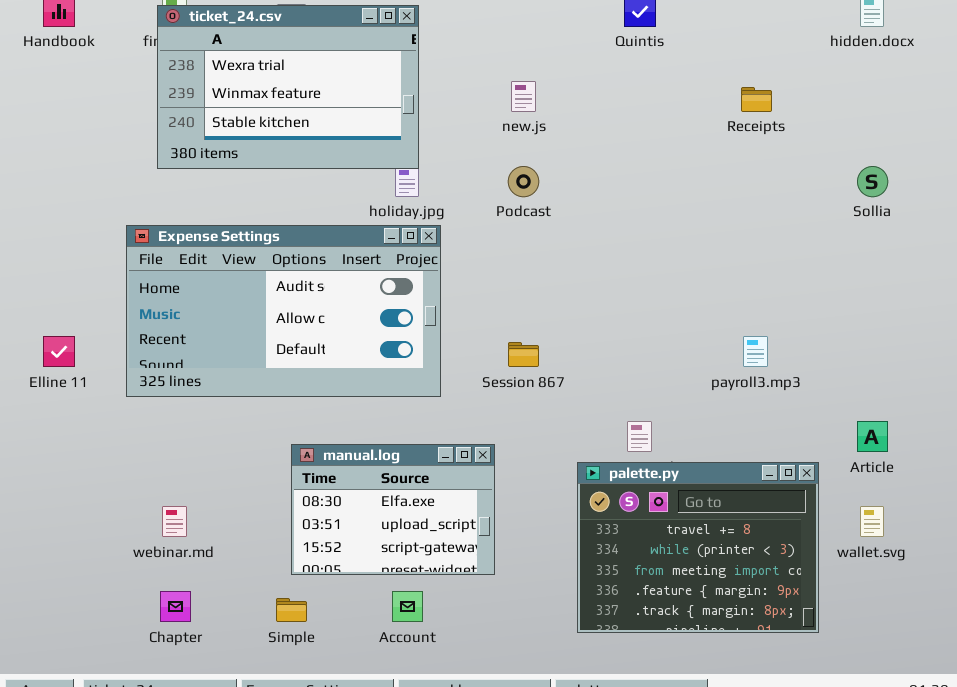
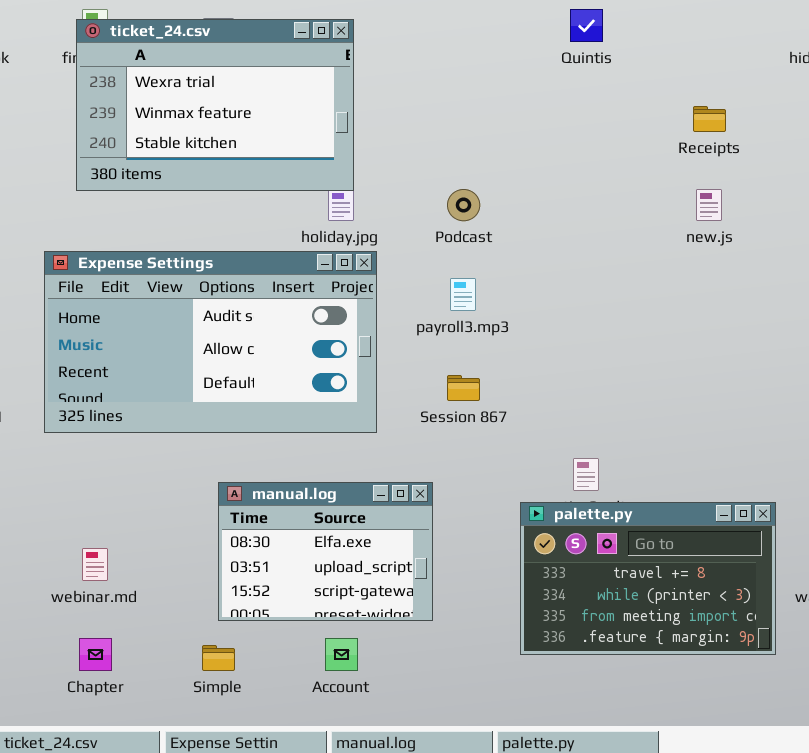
new.js: [511,81,536,112] -> [696,189,722,221], moved
payroll3.mp3: [743,336,768,367] -> [450,278,476,311], moved
palette.py: [577,462,819,633] -> [520,502,776,655], resized

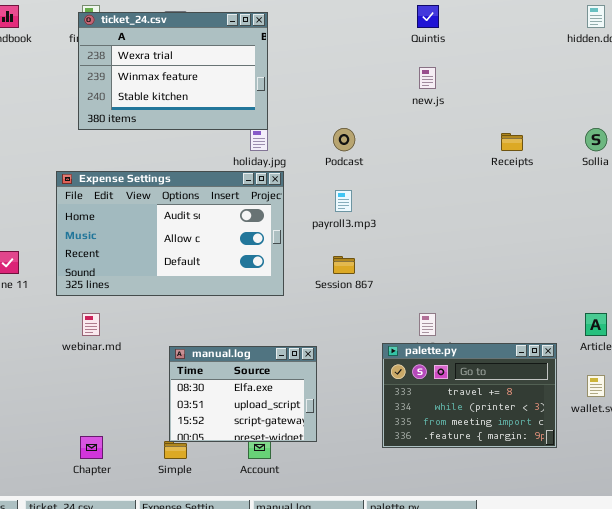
Receipts: [693,106,726,132] -> [501,133,523,151], moved
new.js: [696,189,722,221] -> [419,67,436,89], moved
manual.log: [218,482,433,621] -> [169,346,317,442], moved
webinar.md: [82,548,108,581] -> [82,313,100,336], moved

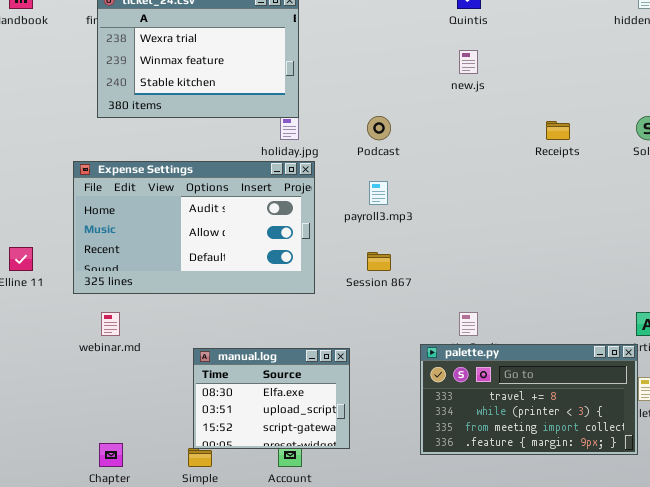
palette.py: [382,343,557,448] -> [420,344,638,455], resized

